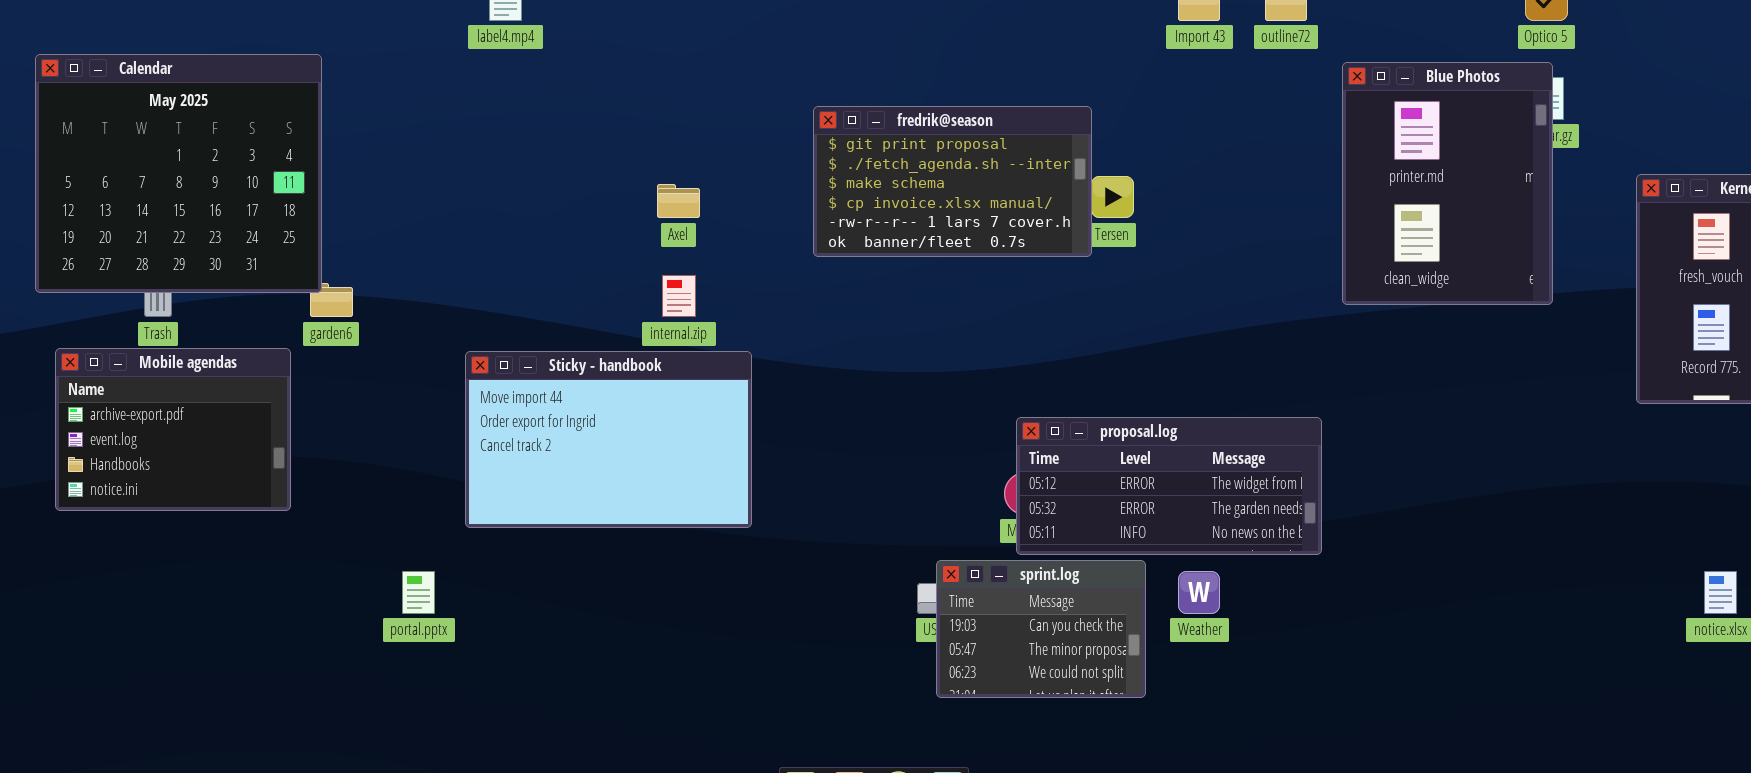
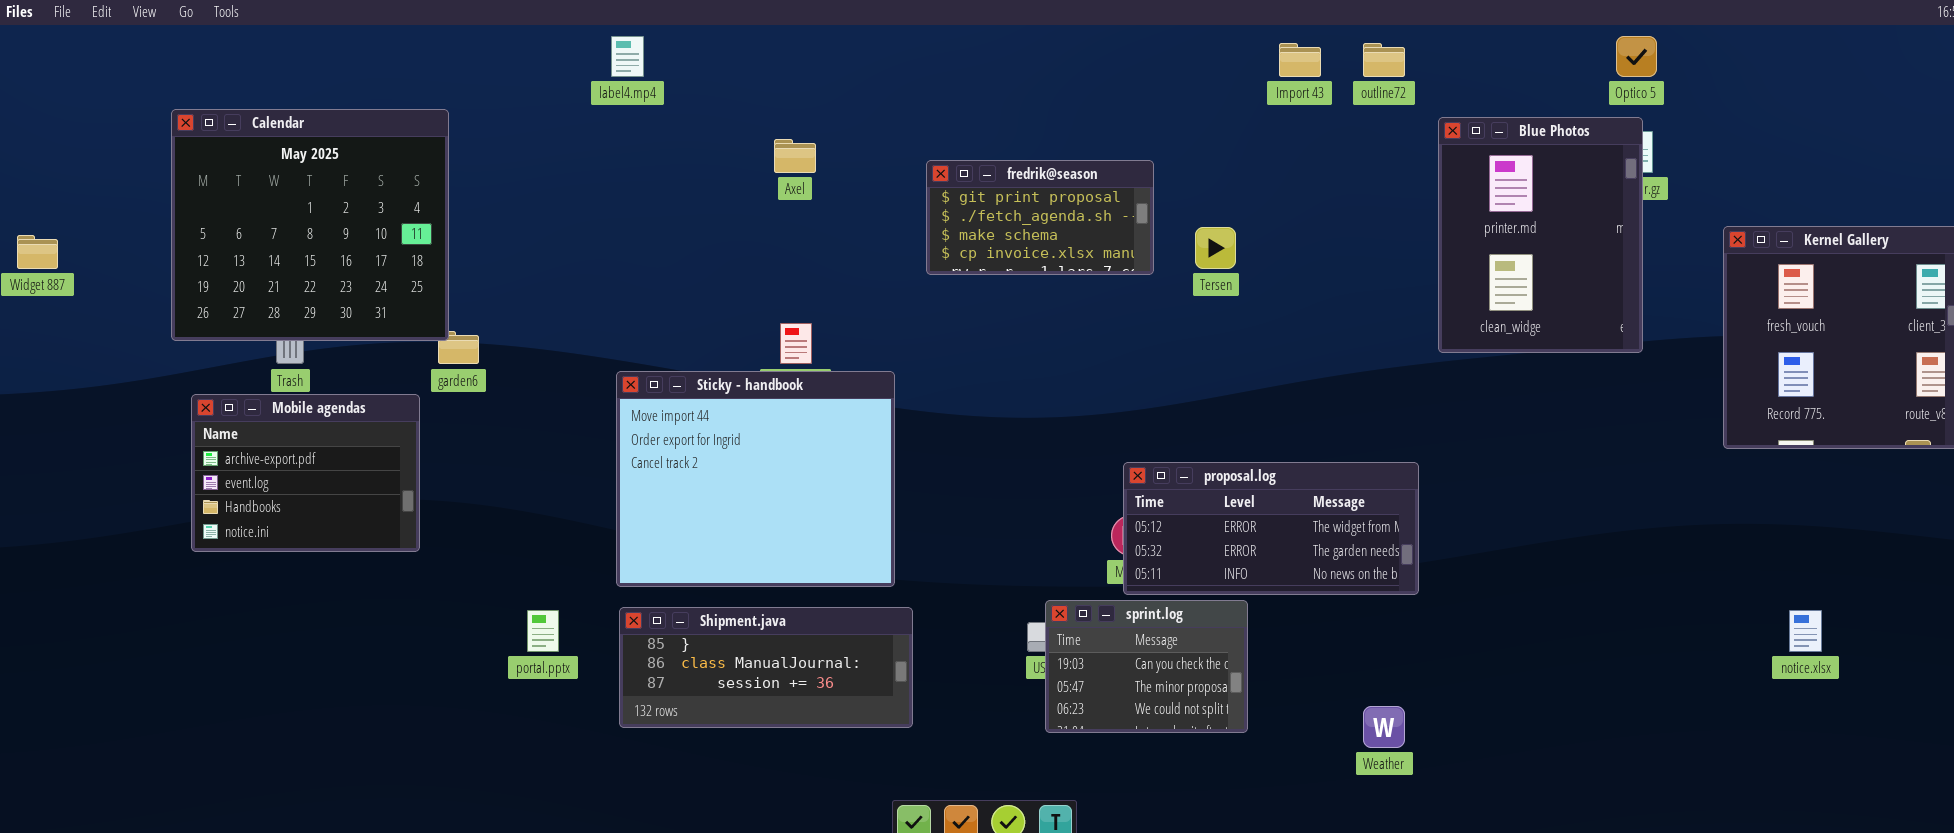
fredrik@season: [813,106,1092,257] -> [926,160,1154,275], resized
Axel: [657,184,700,218] -> [774,139,816,173], moved
Sticky - handbook: [465,351,752,528] -> [616,371,895,587], moved, resized
Shipment.java: none -> [619,607,913,728], opened
Weather: [1178,571,1220,614] -> [1363,706,1405,748], moved

